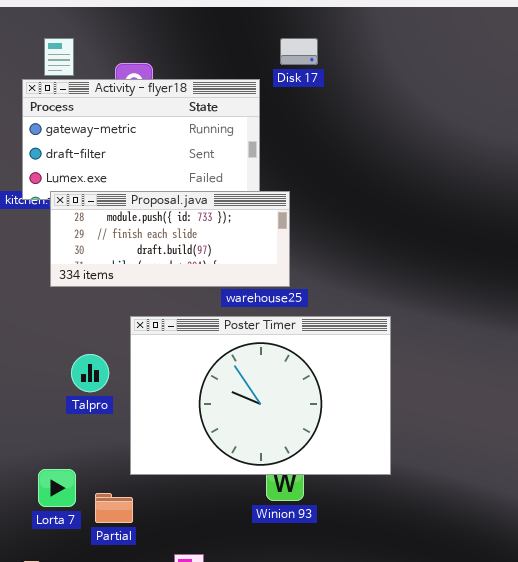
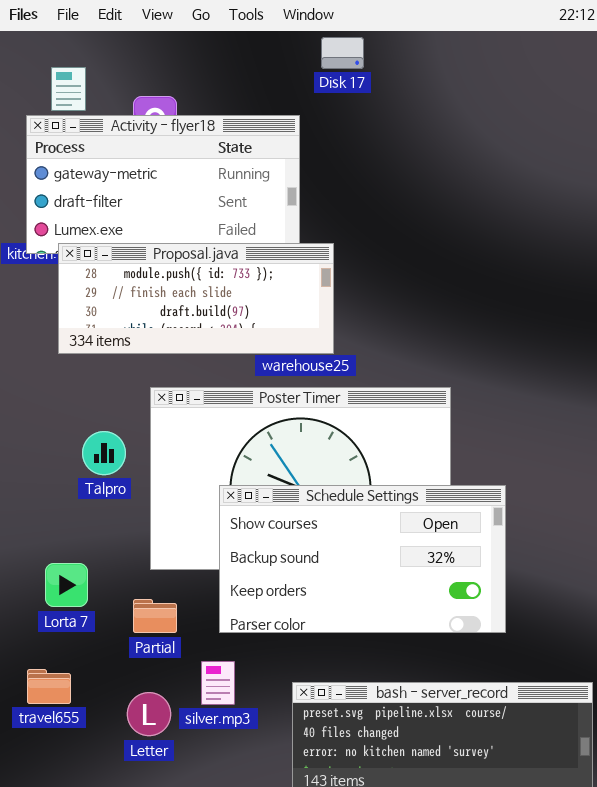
Disk 17: [280,38,318,65] -> [321,37,364,69], moved
Schedule Settings: none -> [219,485,506,633], opened
Partial: [95,493,133,523] -> [133,599,177,633], moved

